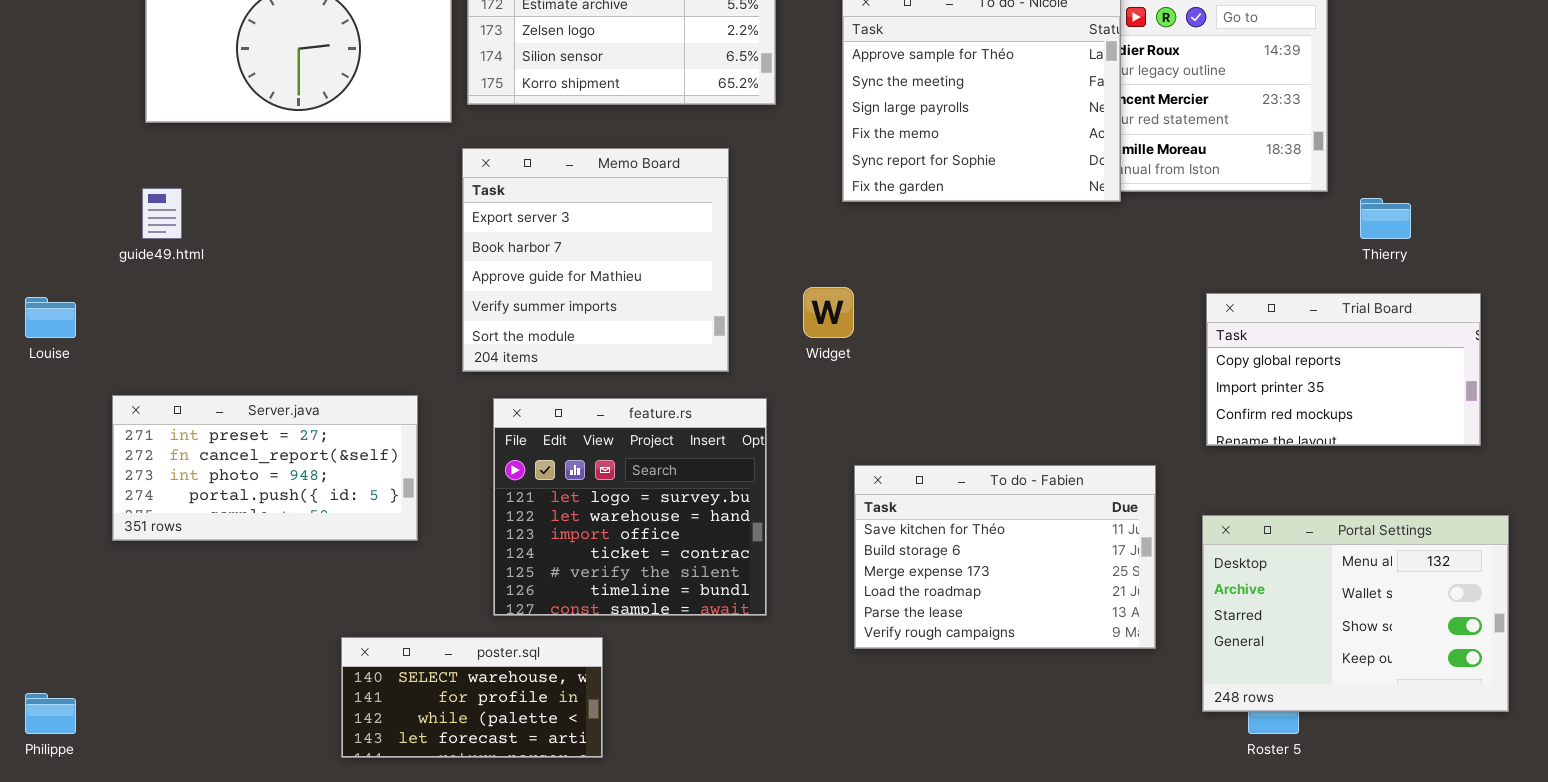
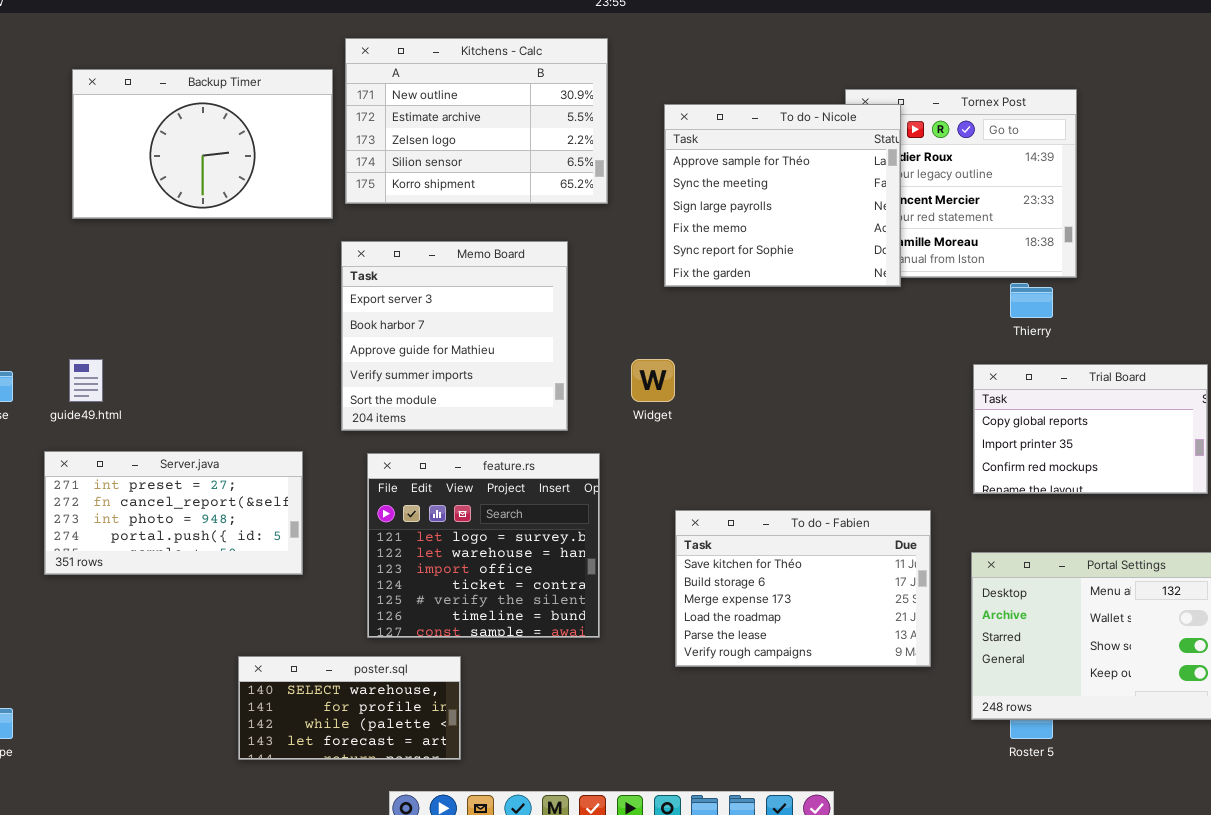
guide49.html: [142,188,182,239] -> [69,359,103,402], moved
Thierry: [1360,198,1411,239] -> [1010,283,1053,318], moved

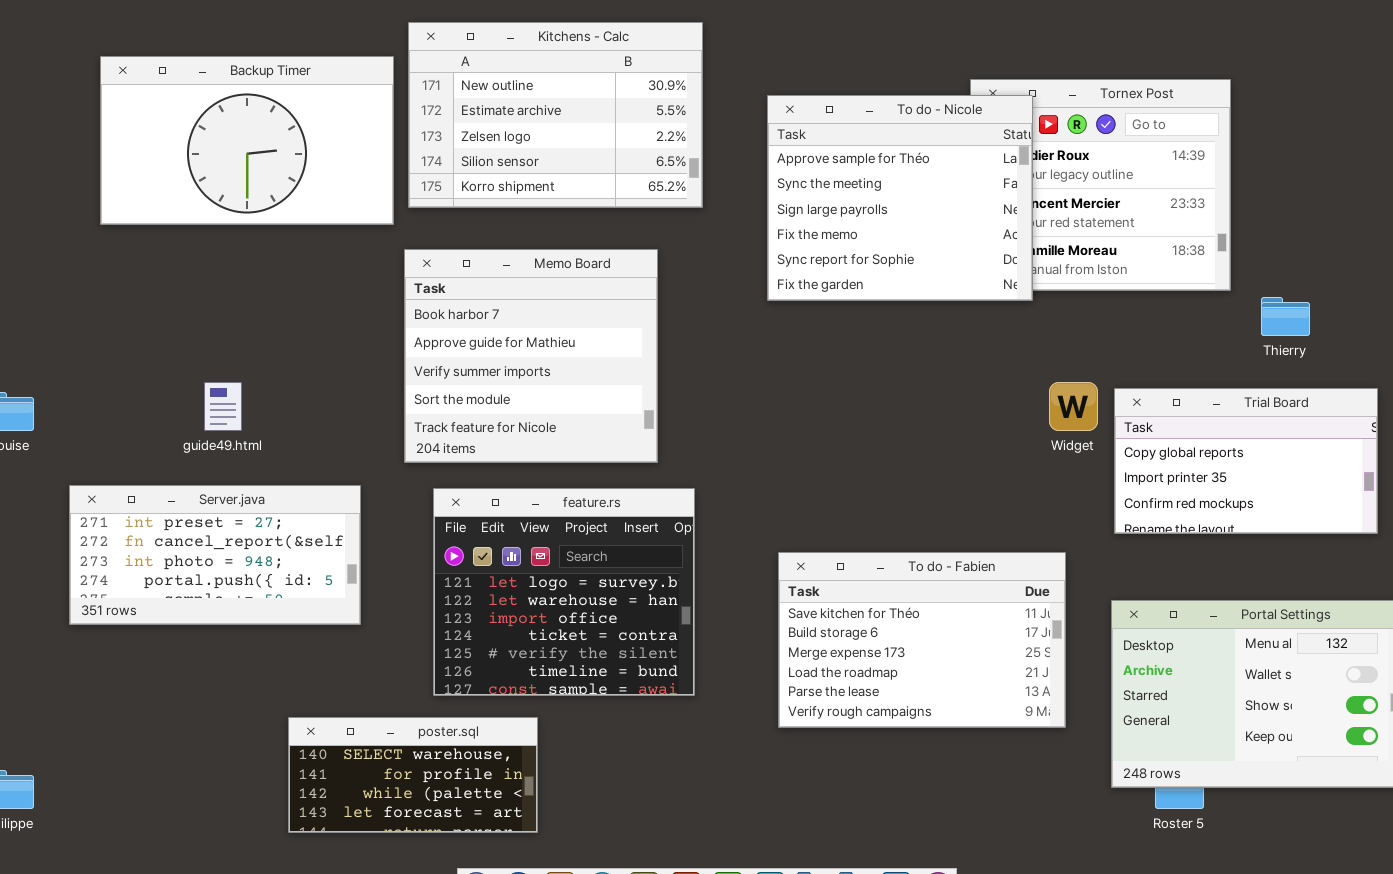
Memo Board: [341,241,568,431] -> [404,249,658,463], scrolled down 1 row
Thierry: [1010,283,1053,318] -> [1261,297,1310,336], moved
guide49.html: [69,359,103,402] -> [204,382,242,431], moved
Widget: [631,359,675,402] -> [1049,382,1098,431], moved

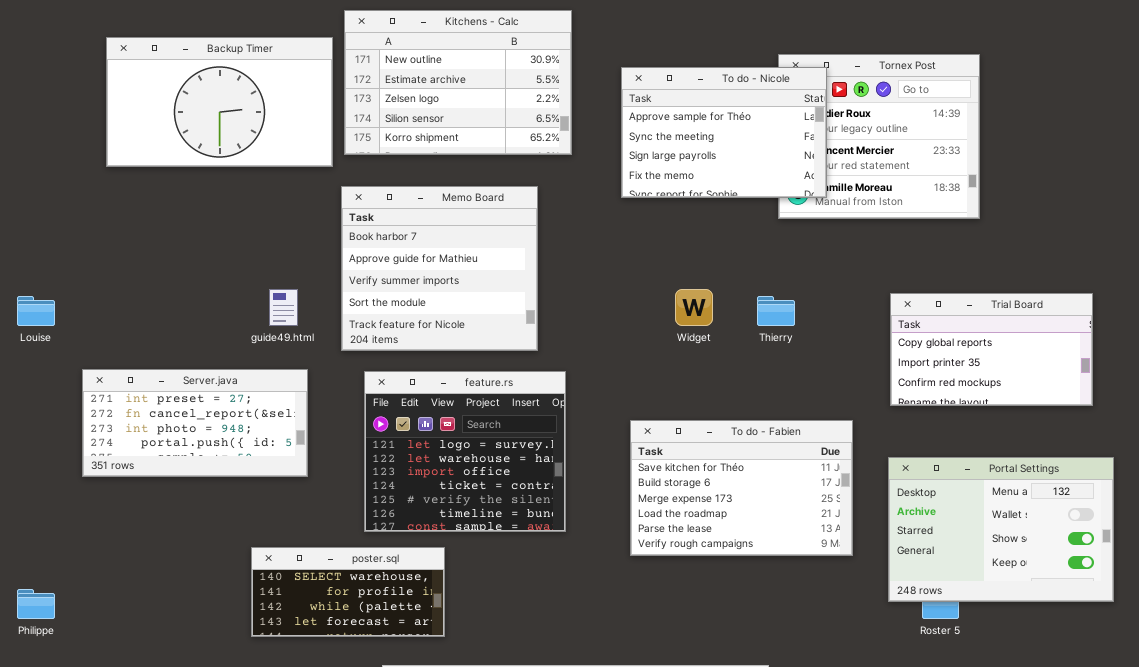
To do - Nicole: [767,95,1033,301] -> [621,67,827,198], resized
Thierry: [1261,297,1310,336] -> [757,296,795,326], moved
guide49.html: [204,382,242,431] -> [269,289,298,326], moved
Widget: [1049,382,1098,431] -> [675,289,713,326], moved

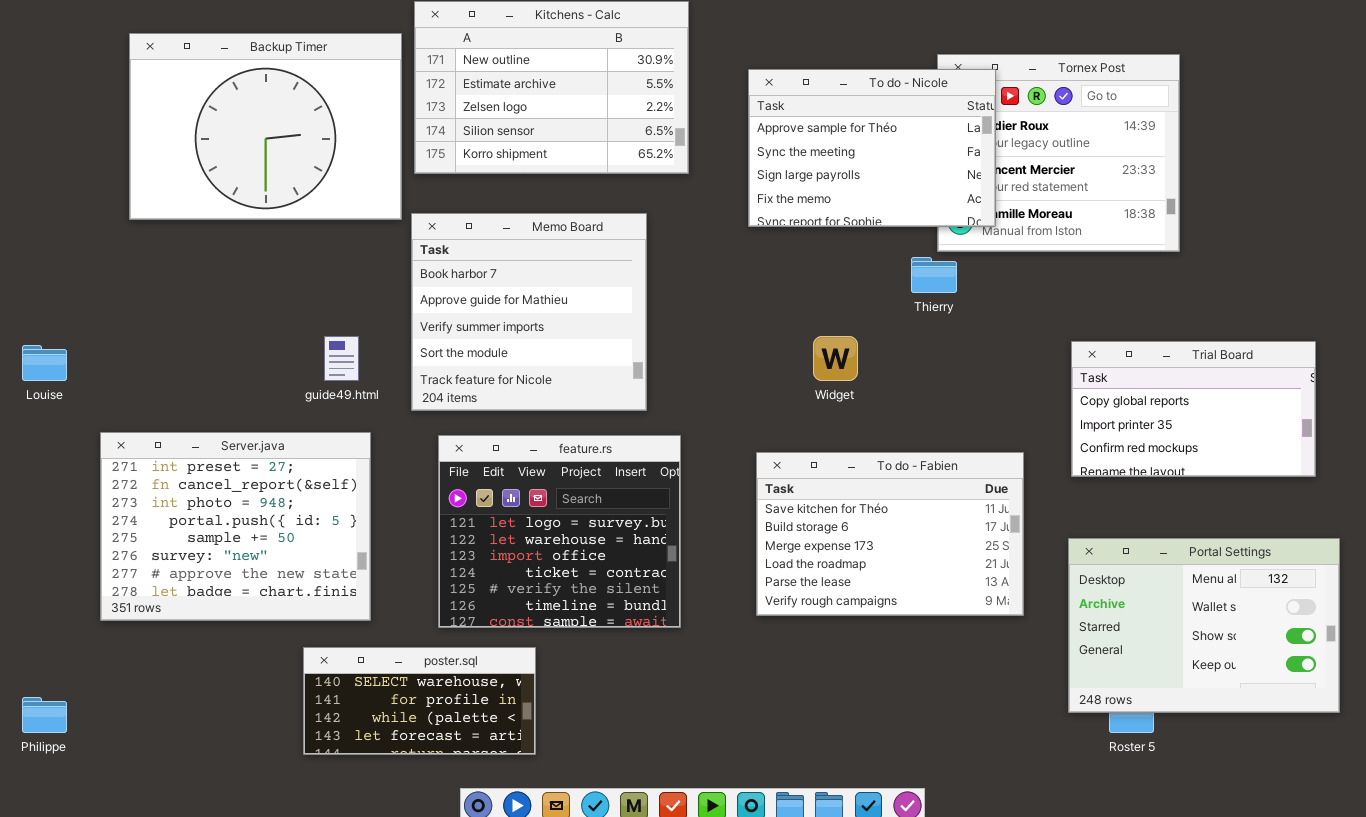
Backup Timer: [106,37,333,167] -> [129,33,402,220], resized
Thierry: [757,296,795,326] -> [911,257,957,293], moved
Server.java: [82,369,308,477] -> [100,432,371,621], resized
To do - Fabien: [630,420,853,556] -> [756,452,1024,616], moved

